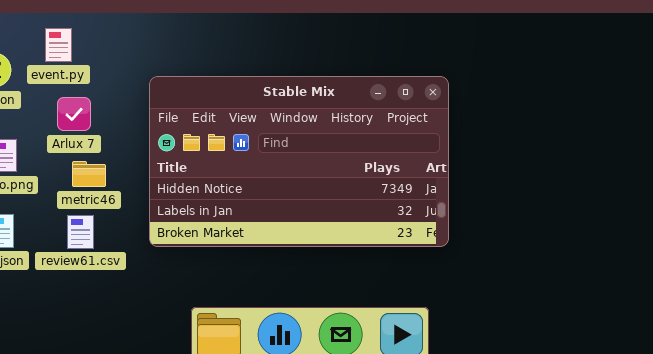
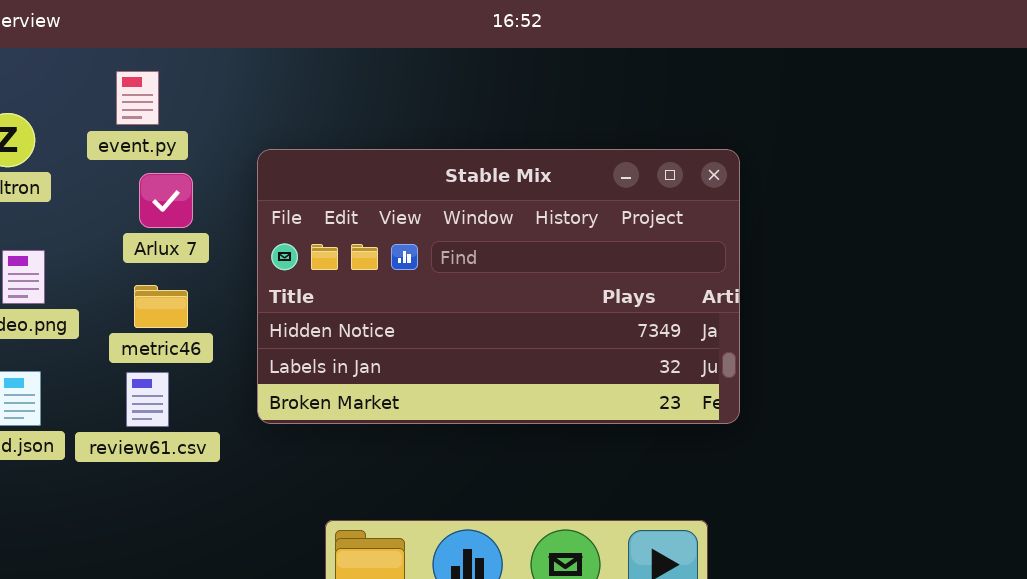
event.py: [45,28,72,62] -> [116,71,159,125], moved
Arlux 7: [57,97,91,131] -> [139,173,193,228], moved

